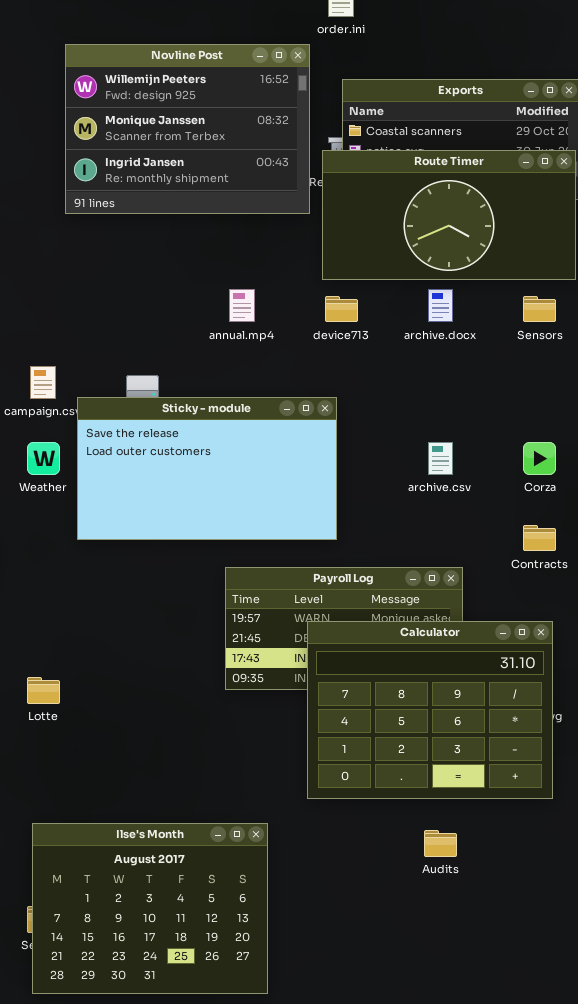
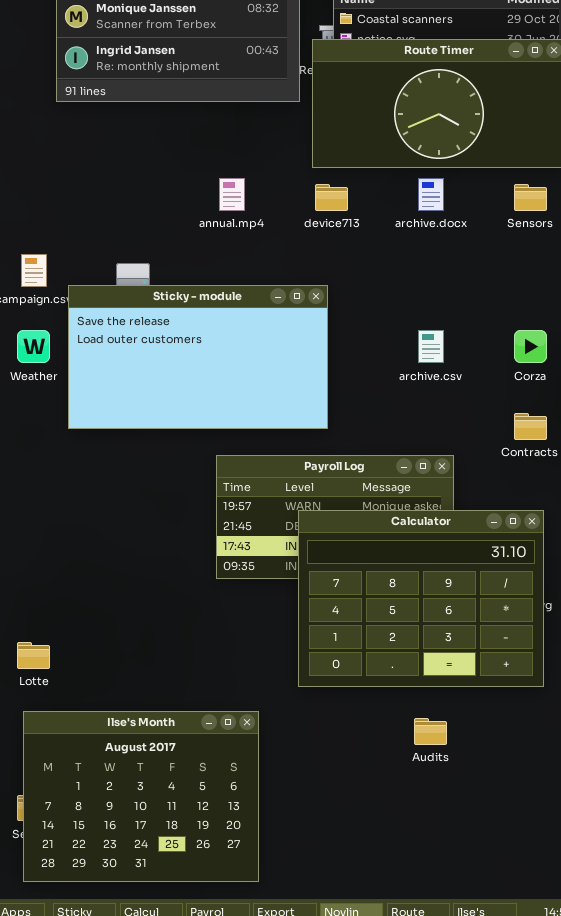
Lotte: [27,677,60,704] -> [17,642,50,669], moved

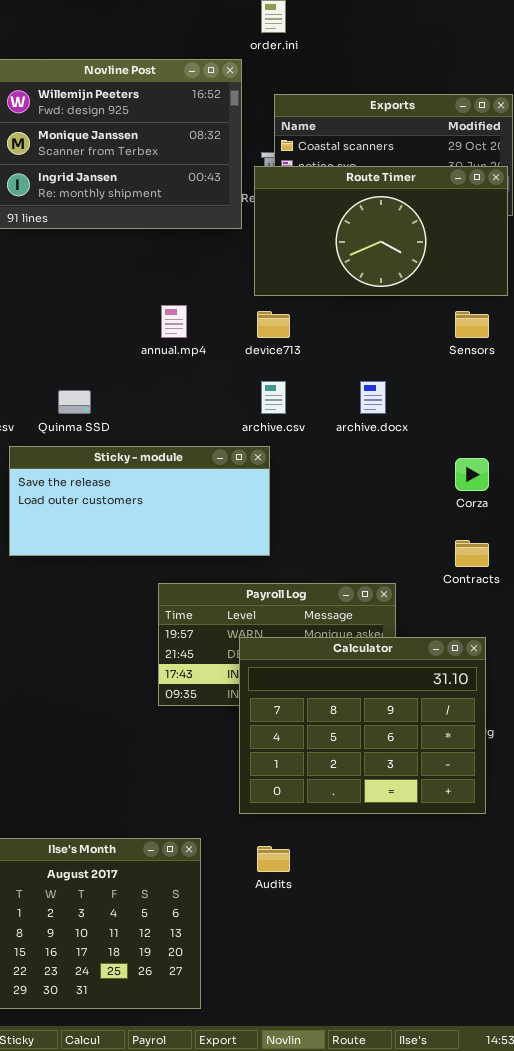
archive.docx: [418,178,444,211] -> [360,381,386,414], moved
Sticky - module: [68,285,328,429] -> [9,446,270,556], resized
archive.csv: [418,330,444,363] -> [261,381,286,414], moved
Audits: [414,718,447,745] -> [257,846,290,872], moved

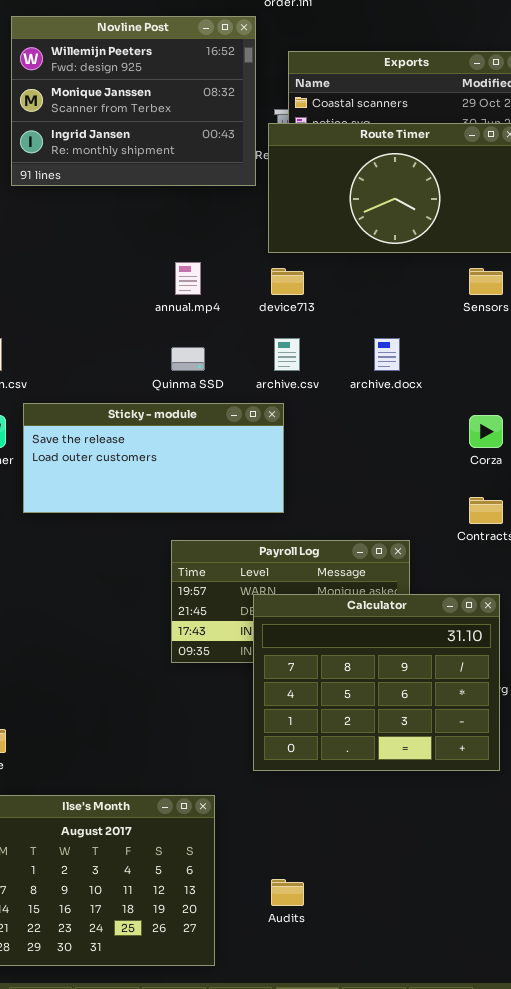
Quinma SSD: [58,390,91,414] -> [171,347,205,371], moved
Audits: [257,846,290,872] -> [271,879,304,906], moved

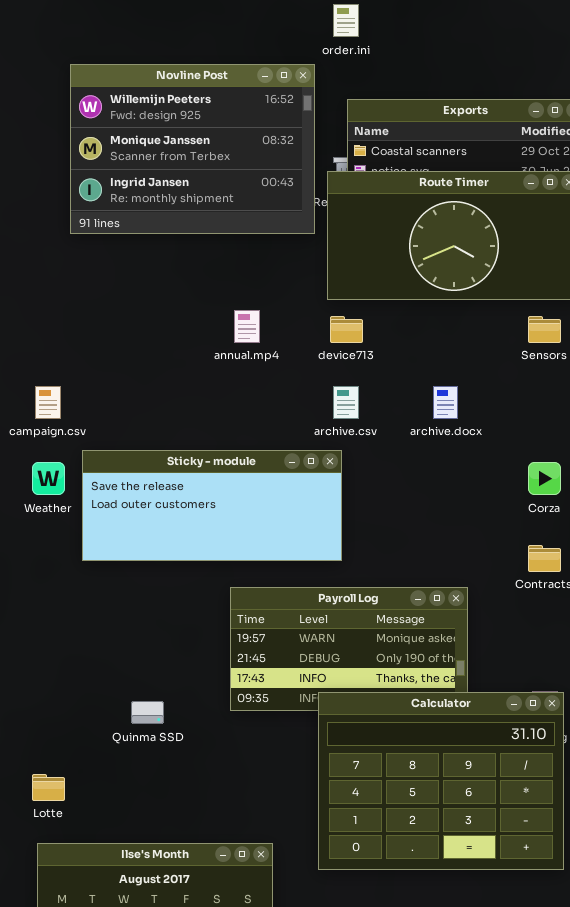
Quinma SSD: [171,347,205,371] -> [131,701,164,724], moved
Calculator: [253,594,500,771] -> [318,692,564,870], moved

